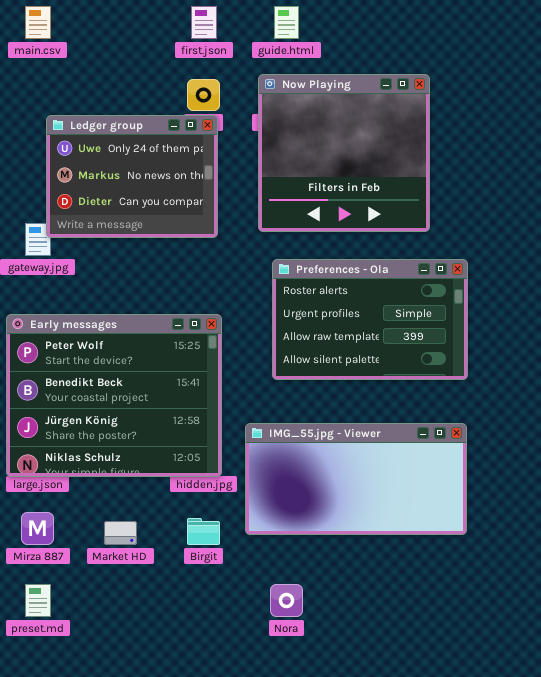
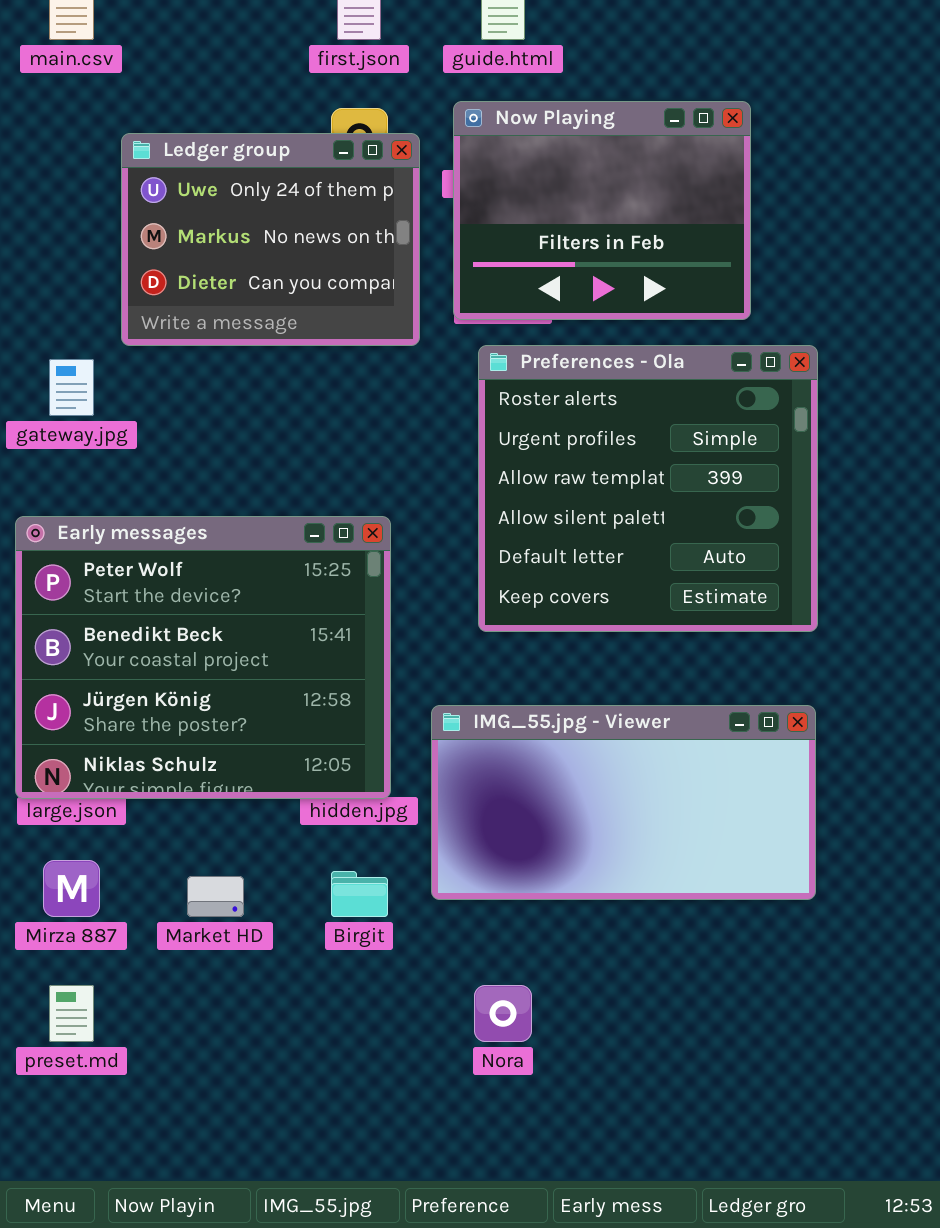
Now Playing: [258,74,430,232] -> [453,101,751,320], resized
Ledger group: [46,115,218,238] -> [121,133,420,346], moved
Preferences - Ola: [272,259,468,380] -> [478,345,818,632], resized

